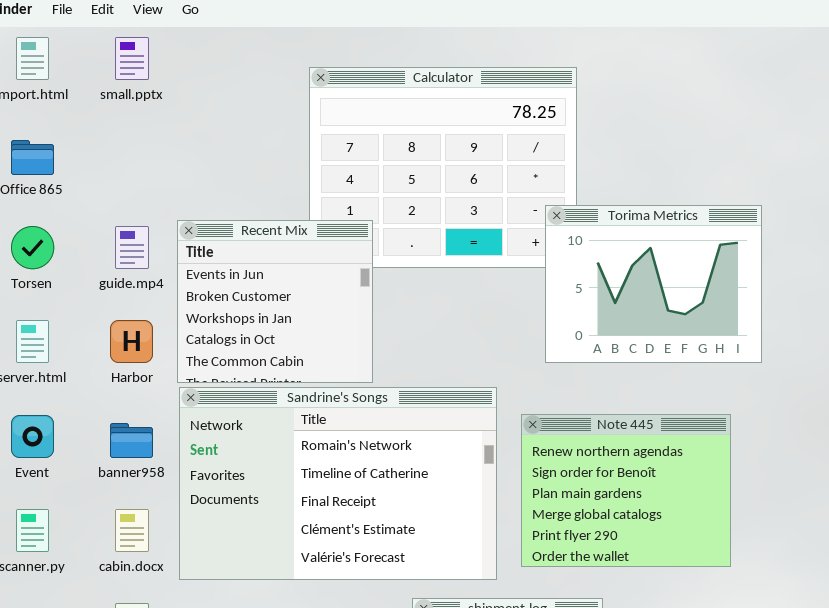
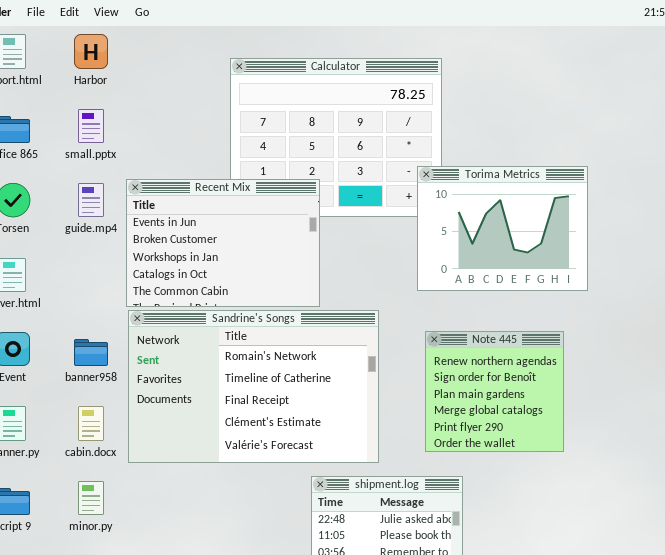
small.pptx: [115,37,149,80] -> [78,109,104,143], moved
Recent Mix: [177,220,373,383] -> [126,179,320,307], resized
Harbor: [110,320,153,363] -> [74,34,108,69], moved
Note 445: [521,414,731,567] -> [425,331,564,452], resized

